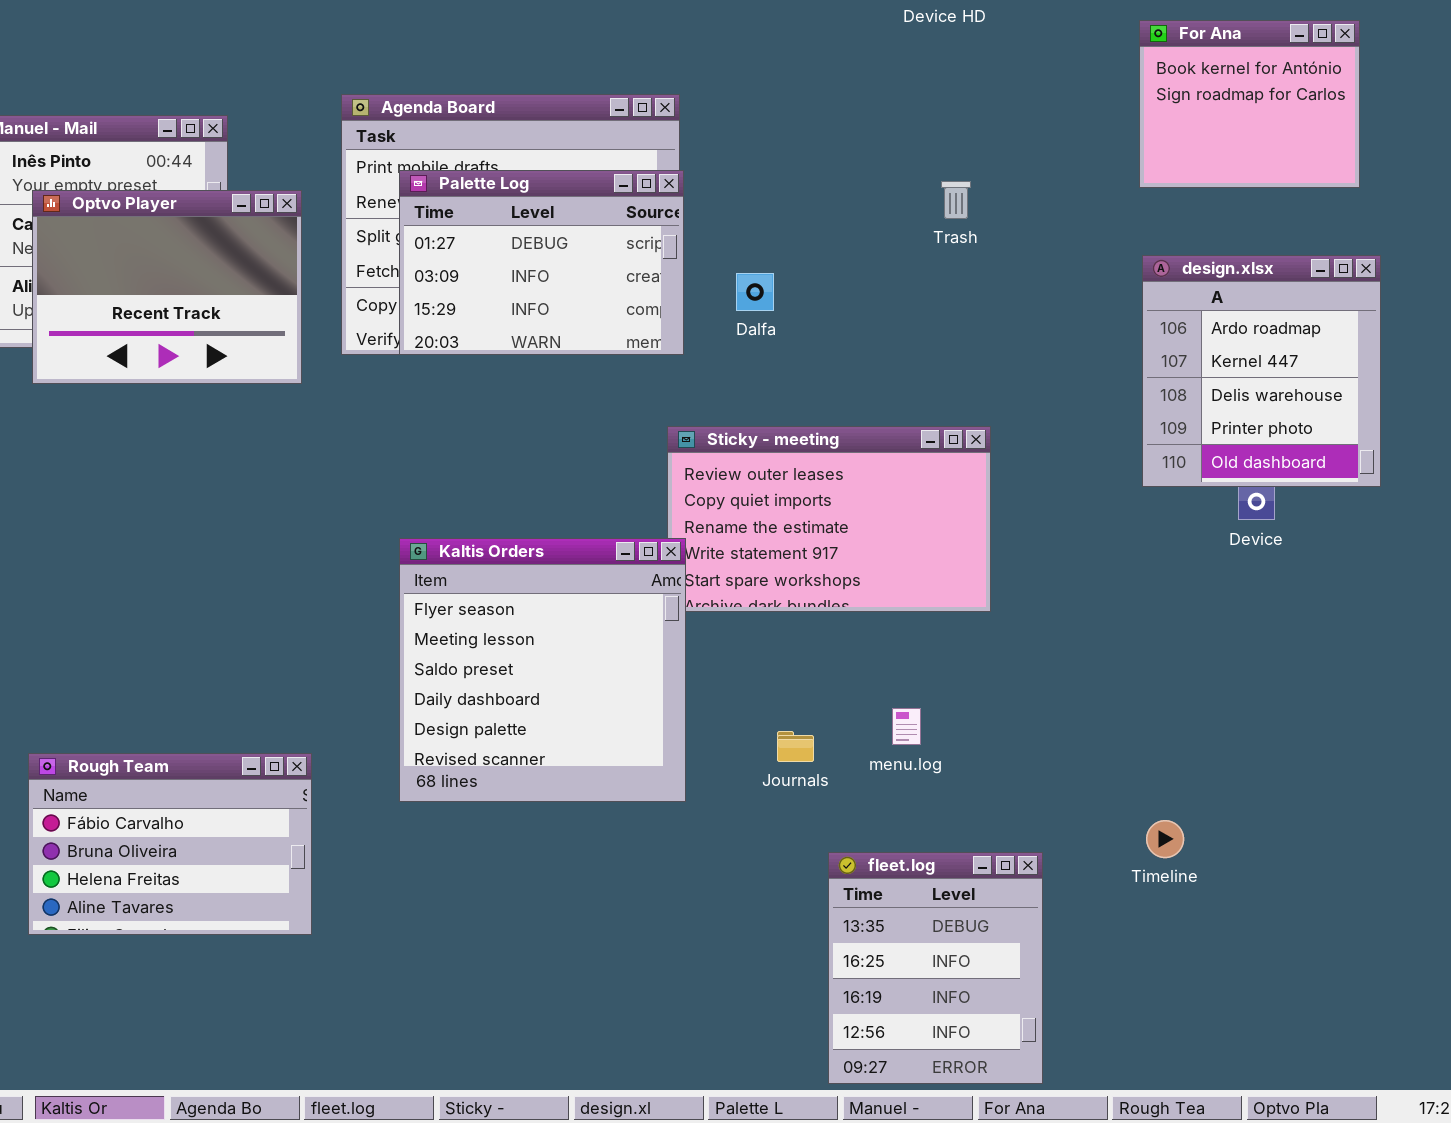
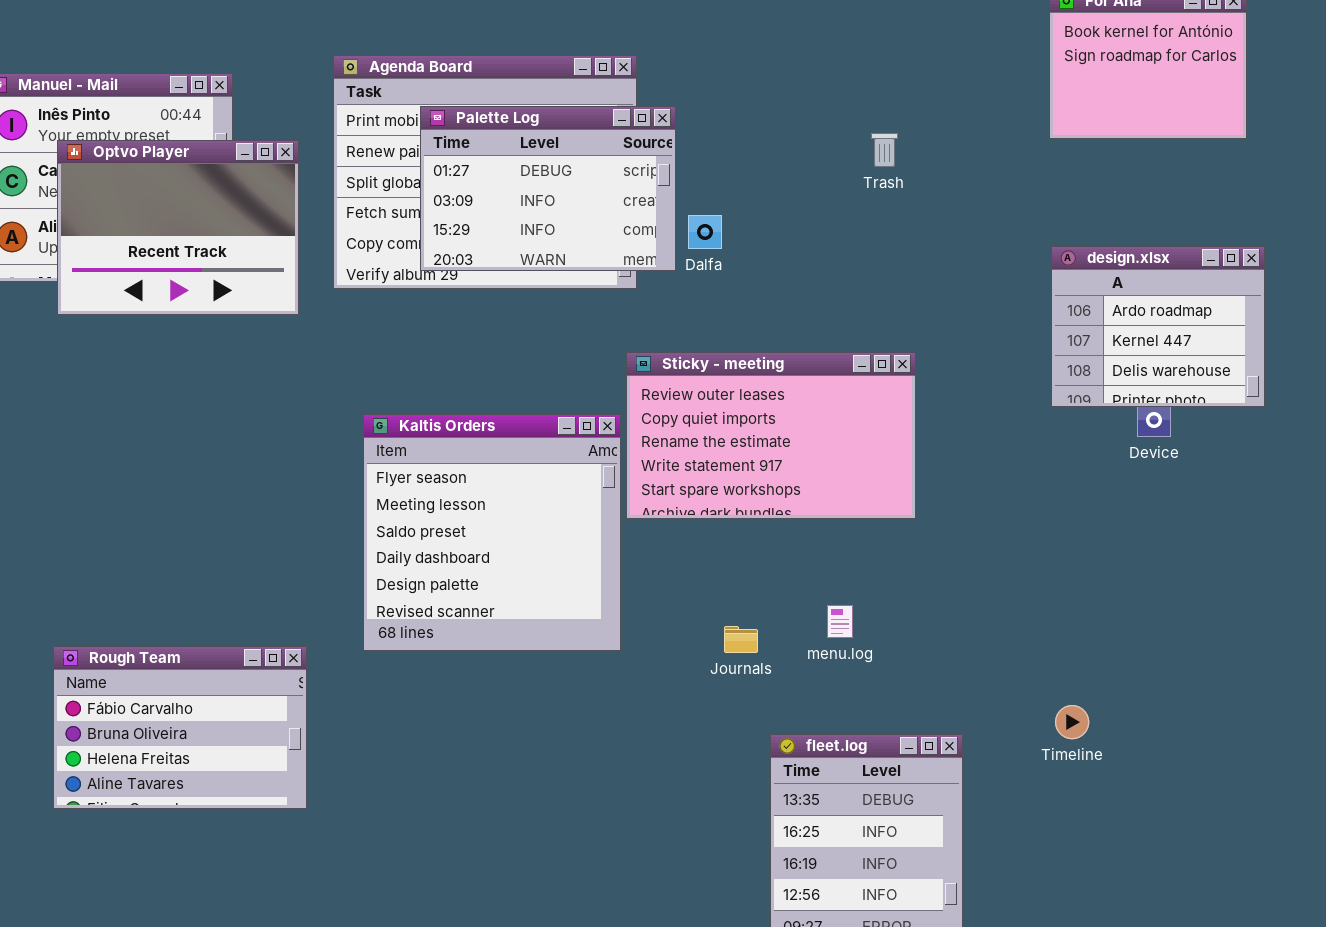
Palette Log: [399,170,684,355] -> [420,106,676,271], moved
design.xlsx: [1142,255,1381,487] -> [1051,246,1265,407], resized
Kaltis Orders: [399,538,686,802] -> [363,414,621,651], moved

